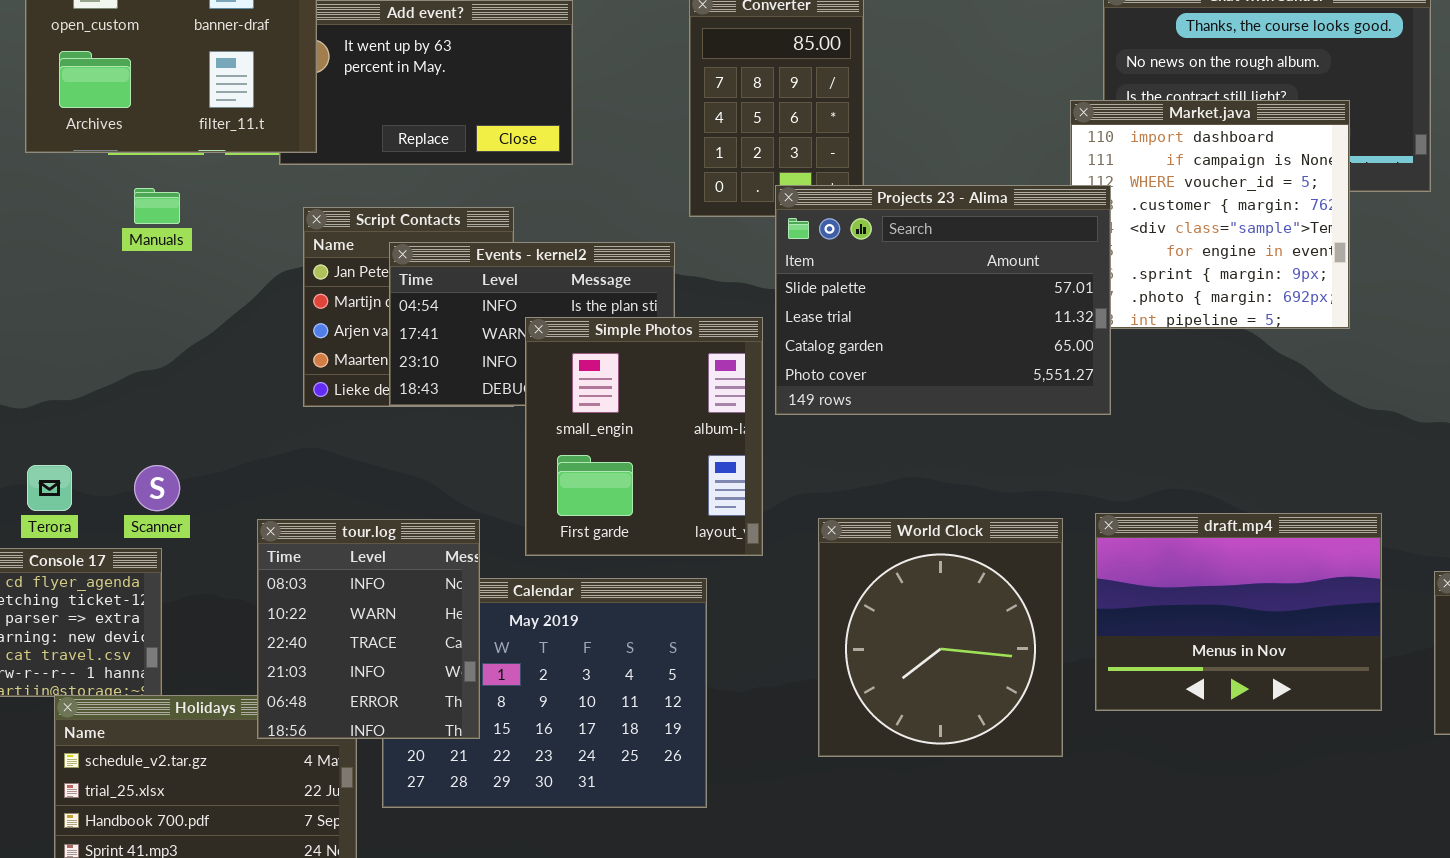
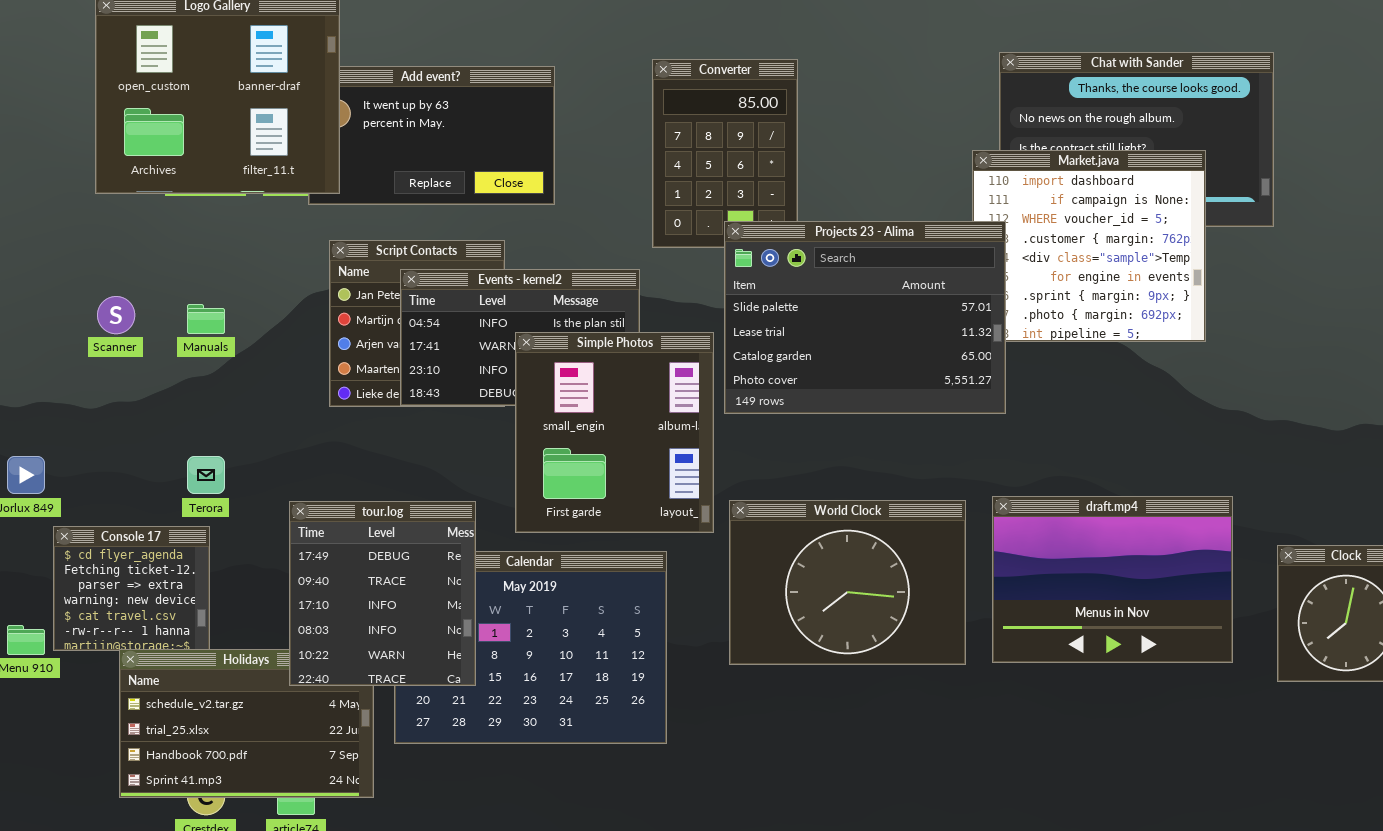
Manuals: [134,188,180,224] -> [187,304,225,334], moved
Terora: [27,465,72,511] -> [187,456,225,494], moved
Scanner: [134,465,180,511] -> [97,296,135,334], moved
World Clock: [818,518,1063,757] -> [729,500,966,665], resized
tour.log: [257,519,480,739] -> [289,501,476,686], scrolled up 3 rows

